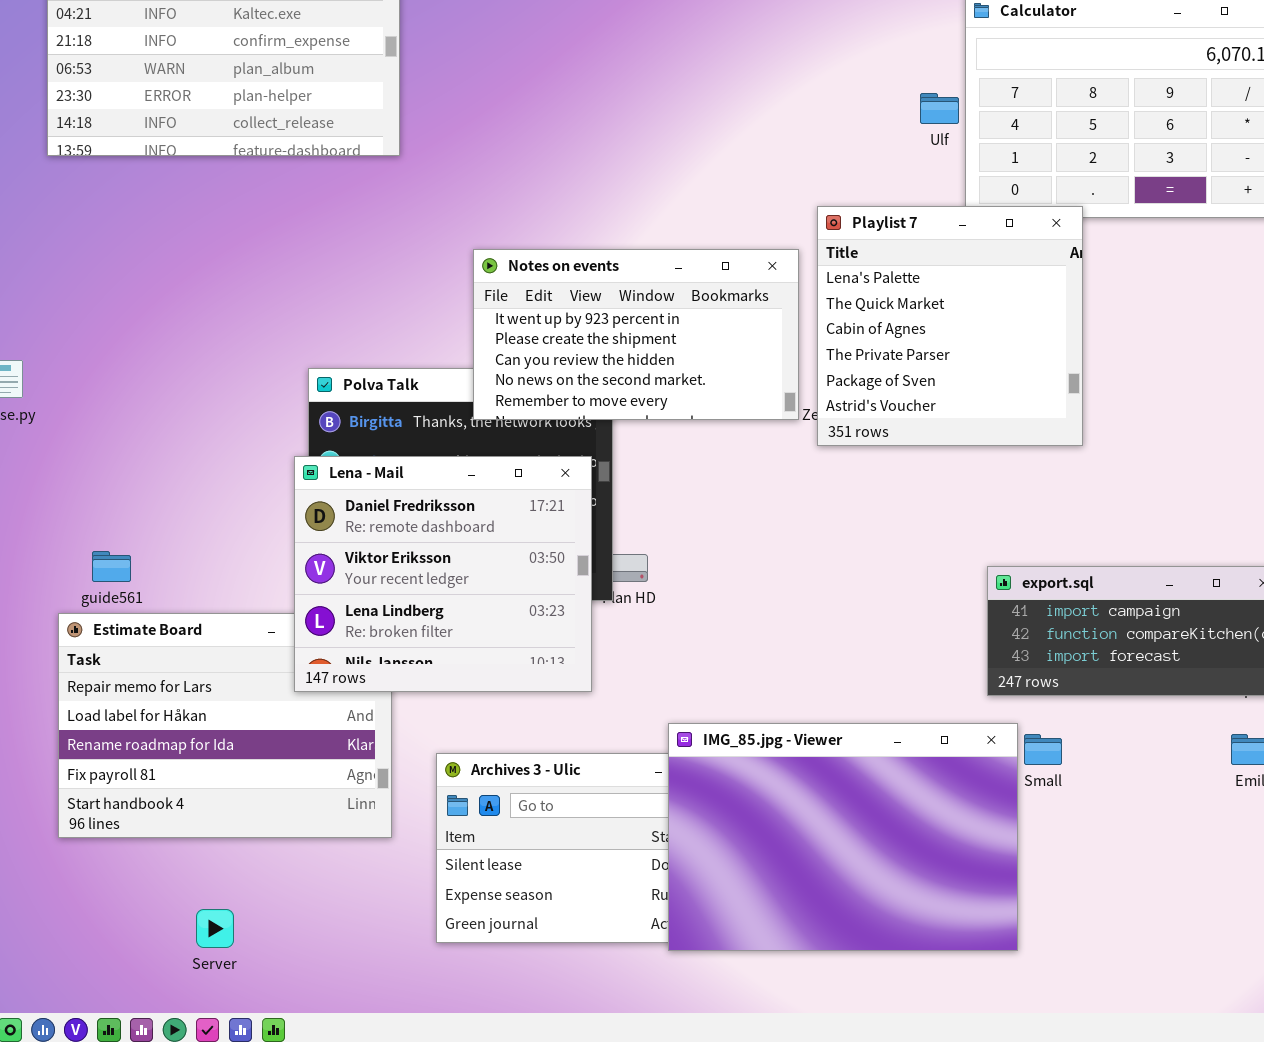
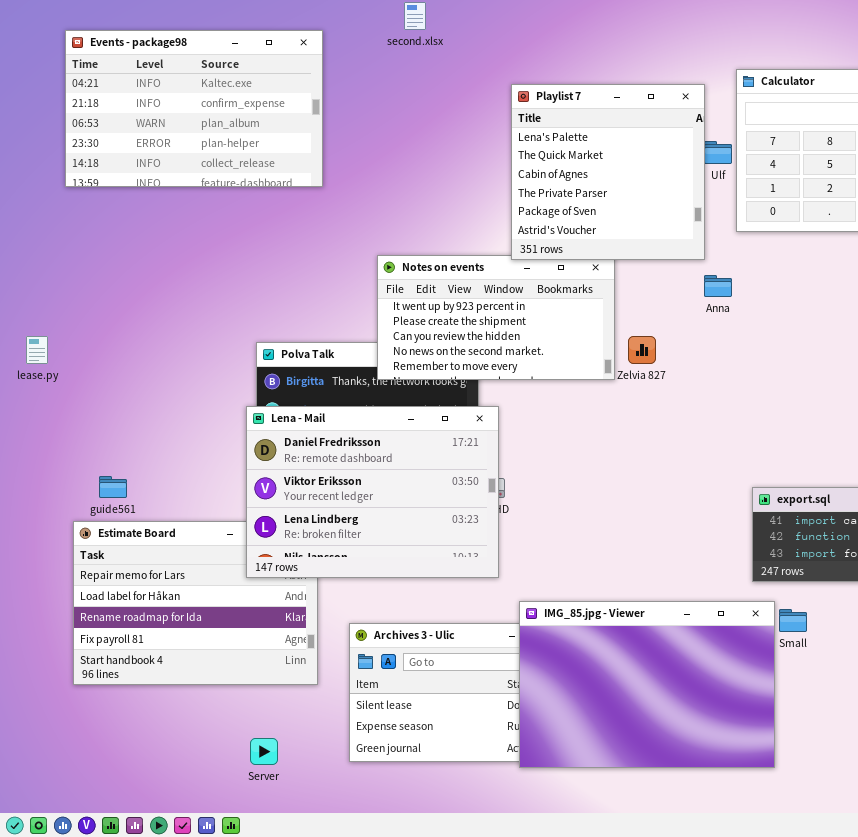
Playlist 7: [817,206,1083,446] -> [511,84,705,260], moved
Lena - Mail: [294,456,592,692] -> [246,406,499,578], resized
Server: [196,909,234,948] -> [250,738,278,765], moved

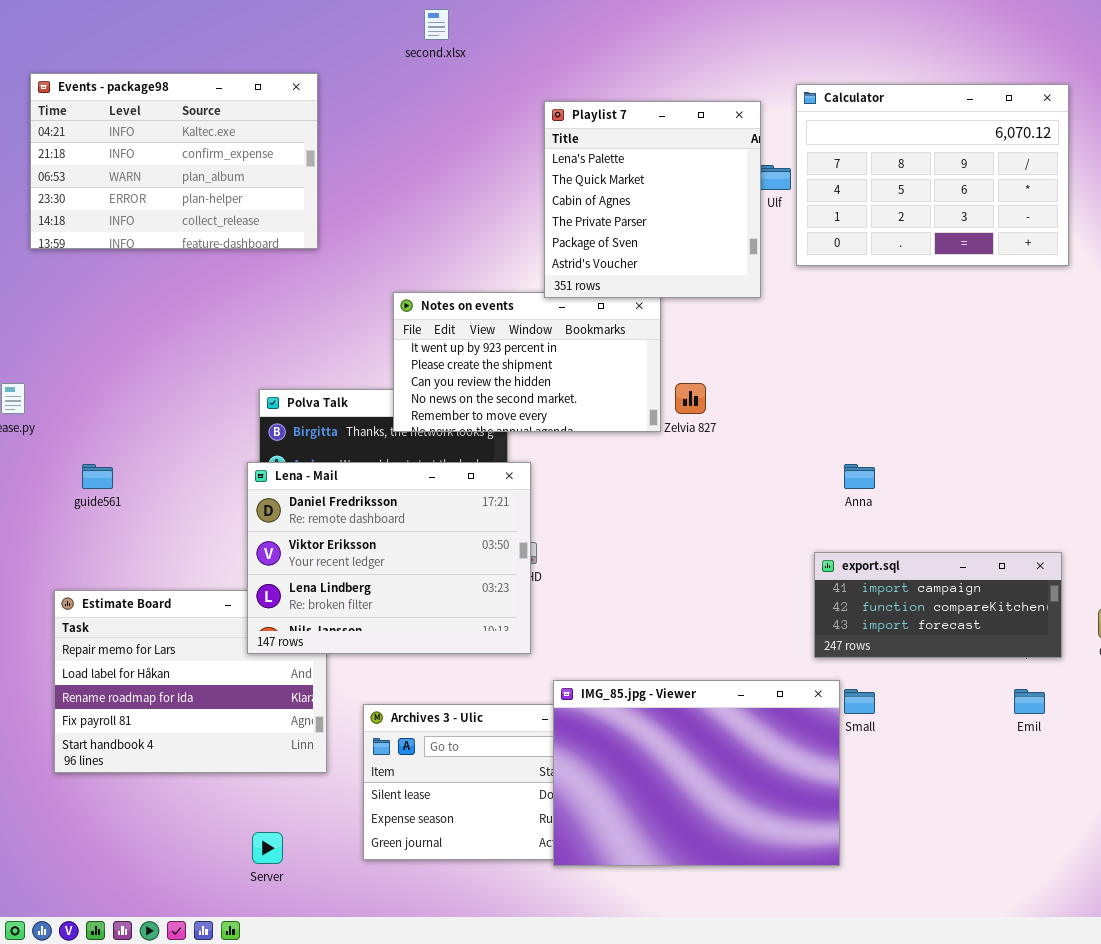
Events - package98: [65,30,323,187] -> [30,73,318,249], moved
Anna: [704,275,732,297] -> [844,464,875,489], moved
guide561: [99,476,127,498] -> [82,464,113,489], moved

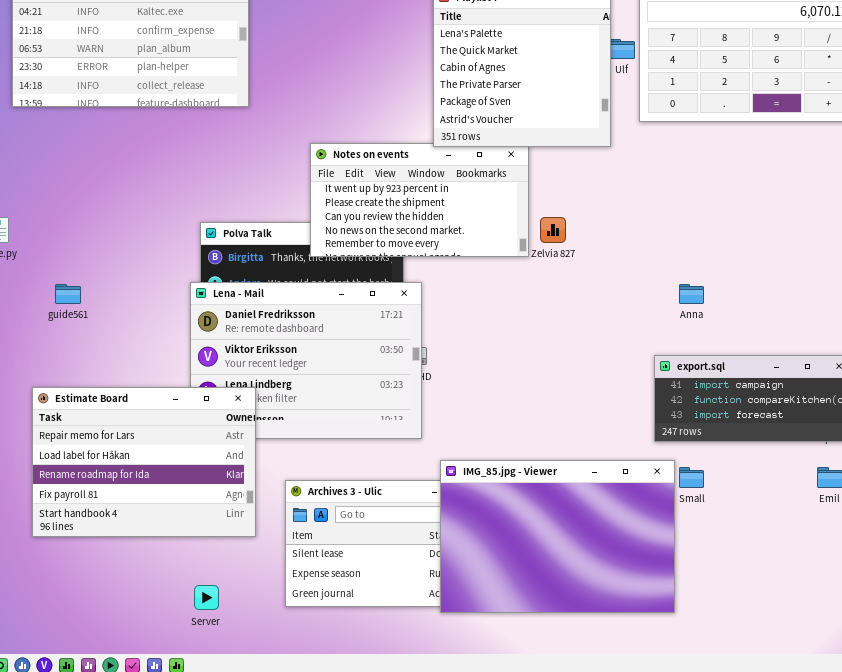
Estimate Board: [54,590,327,773] -> [32,387,256,537], raised

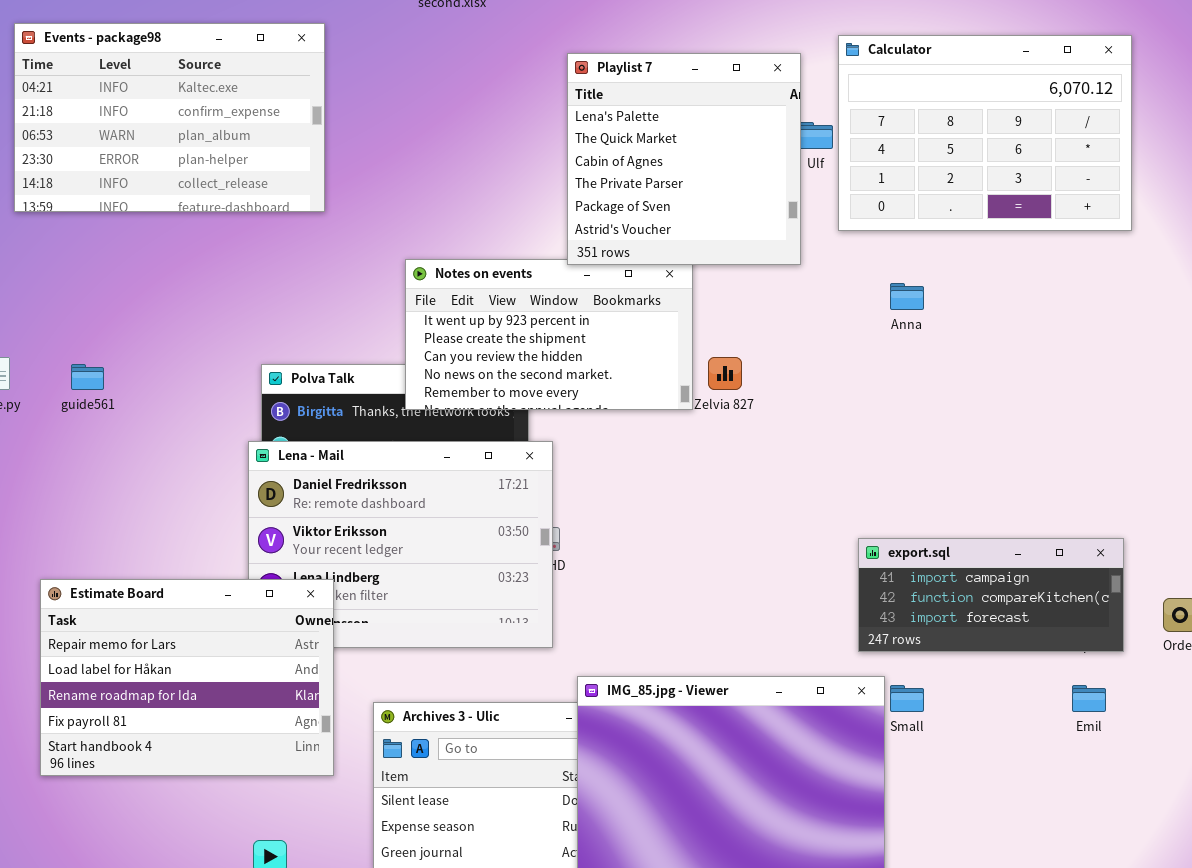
guide561: [55,284,81,304] -> [71,364,104,390], moved
Anna: [679,284,704,304] -> [890,283,924,310], moved

